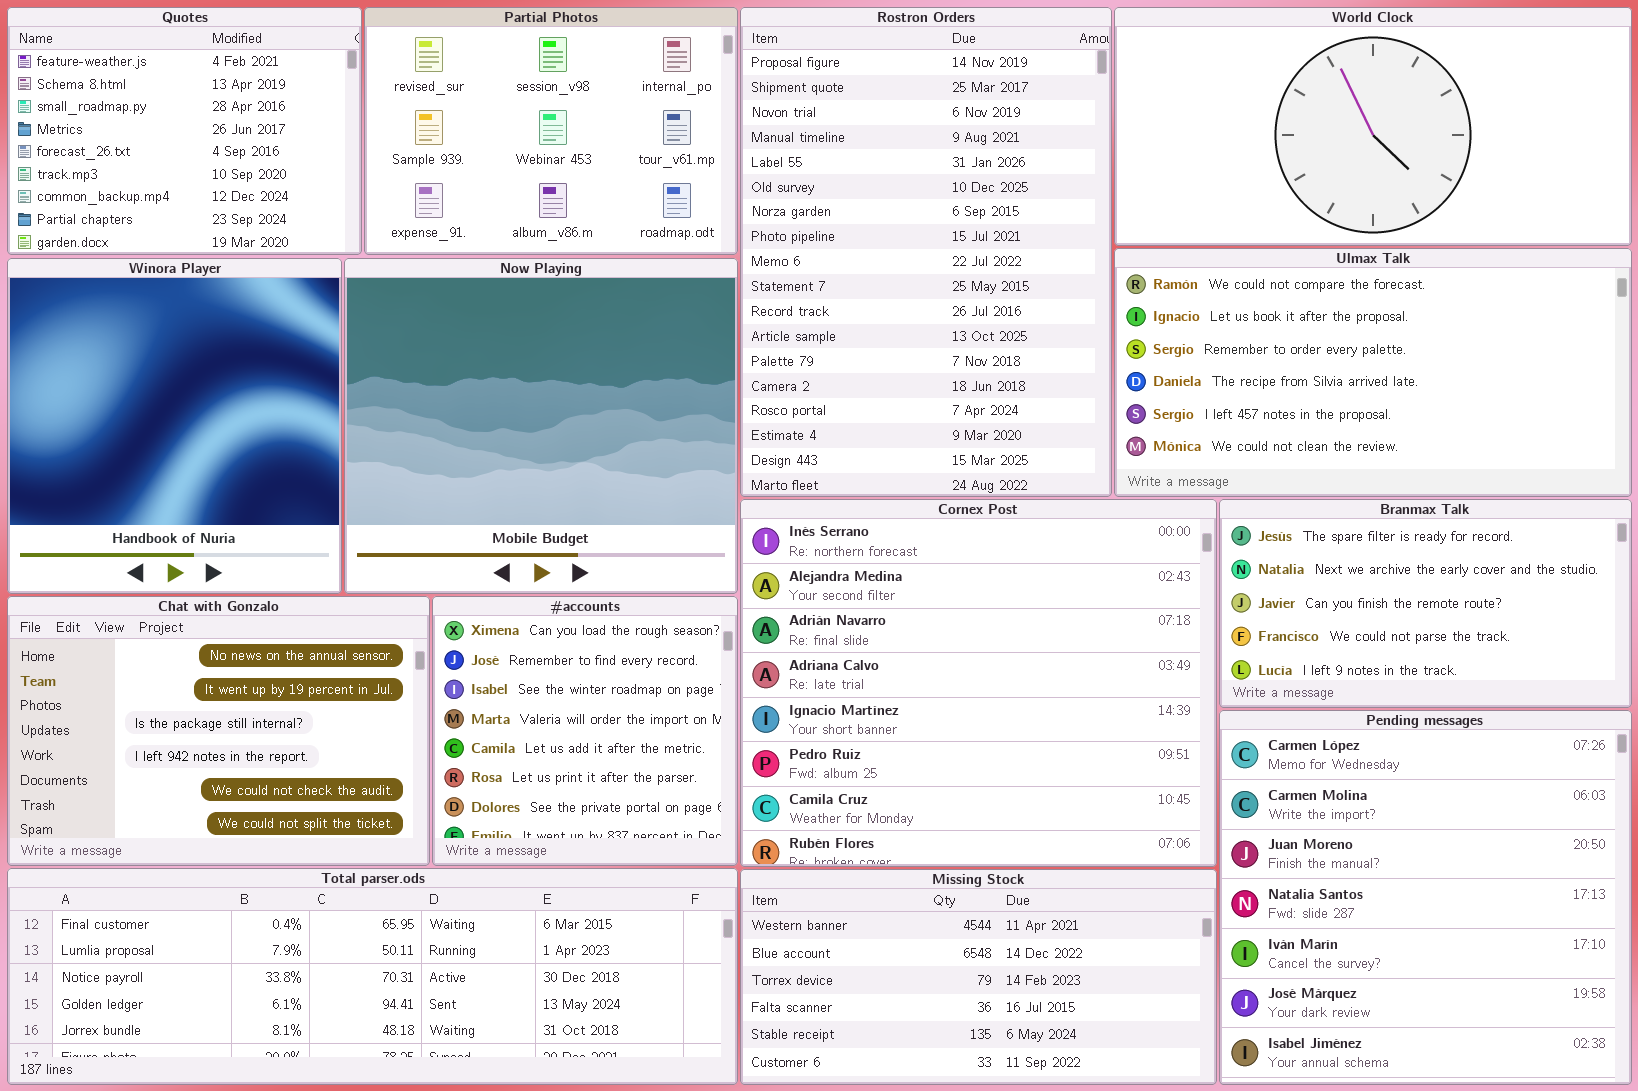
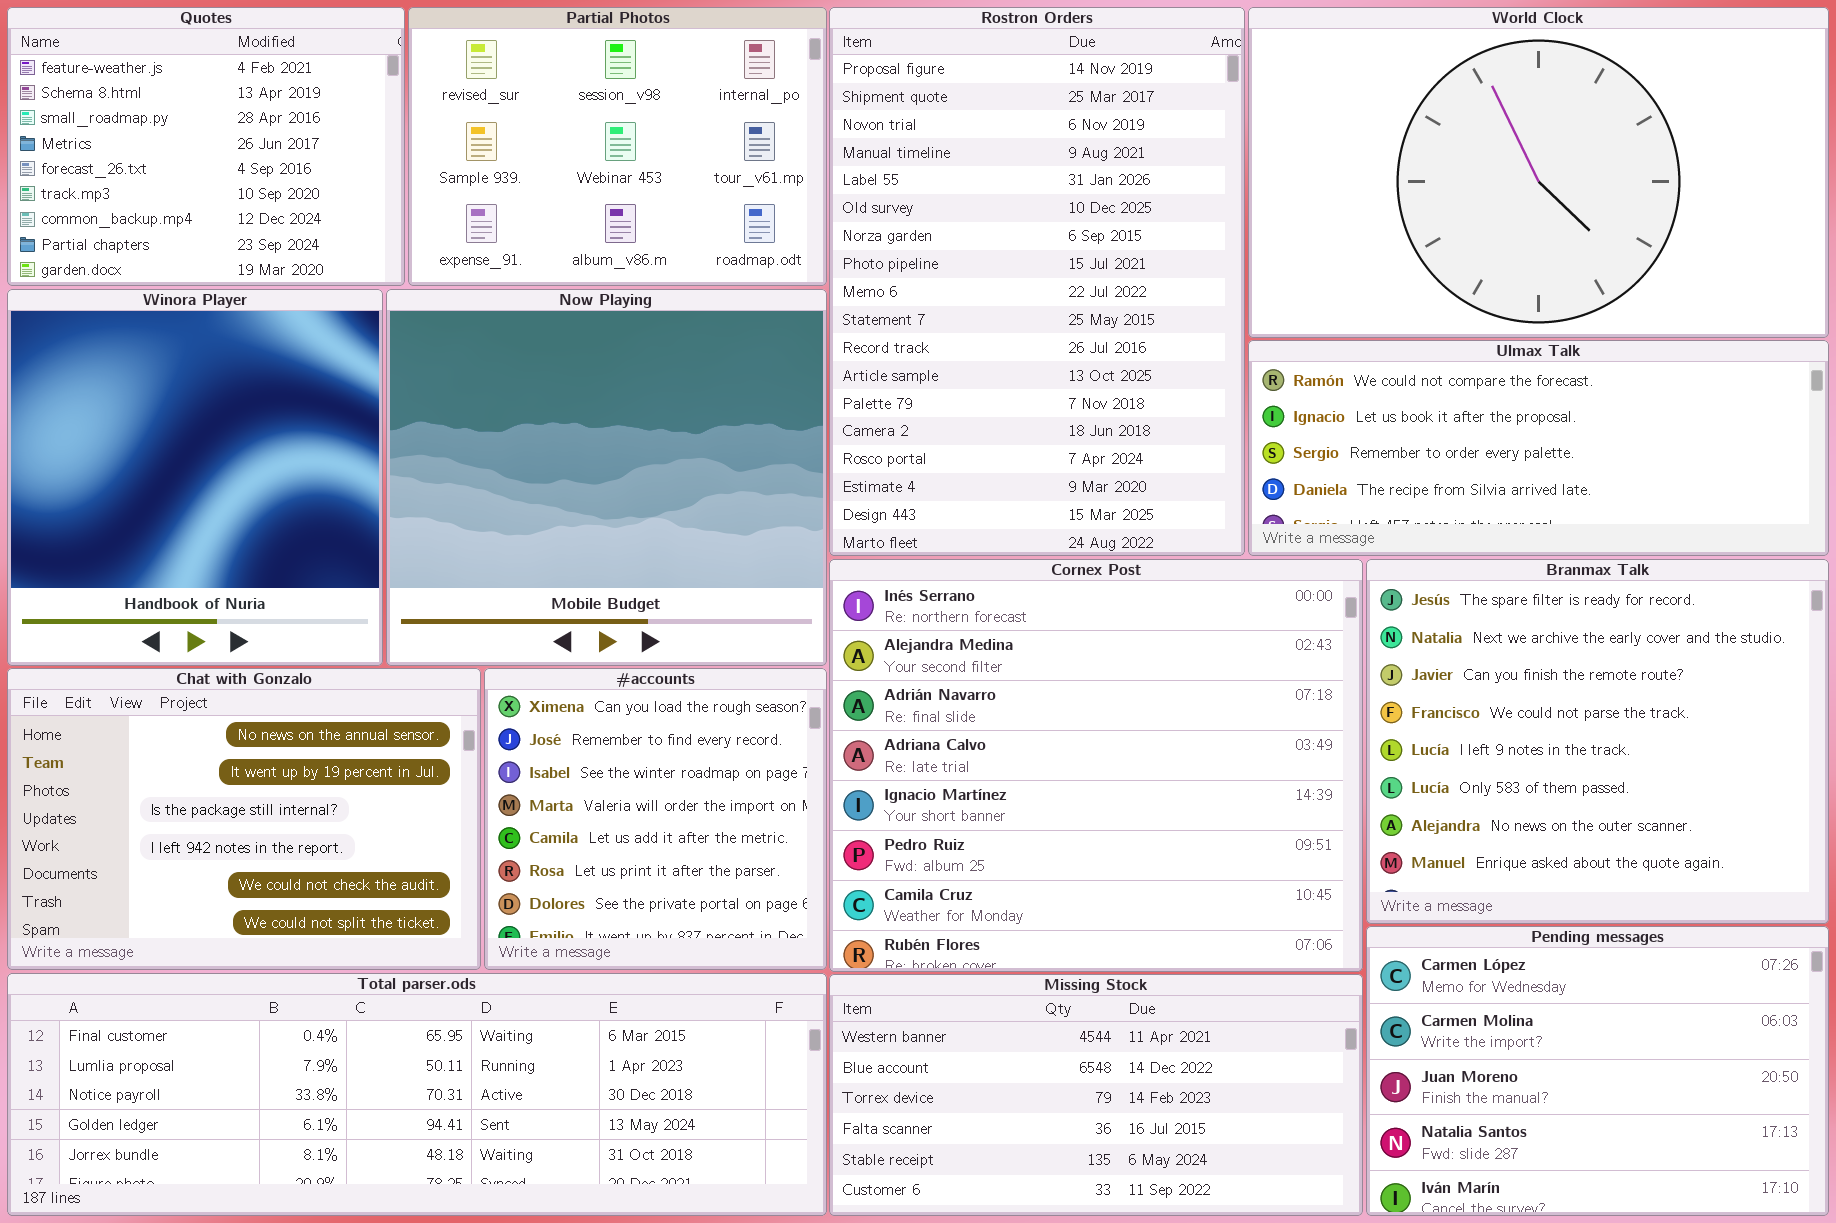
World Clock: [1114,7,1632,246] -> [1248,7,1829,338], resized
Ulmax Talk: [1114,248,1632,497] -> [1248,340,1829,556], resized
Branmax Talk: [1219,499,1632,708] -> [1366,559,1829,924], resized
Pending messages: [1219,710,1632,1085] -> [1366,926,1829,1216], resized

